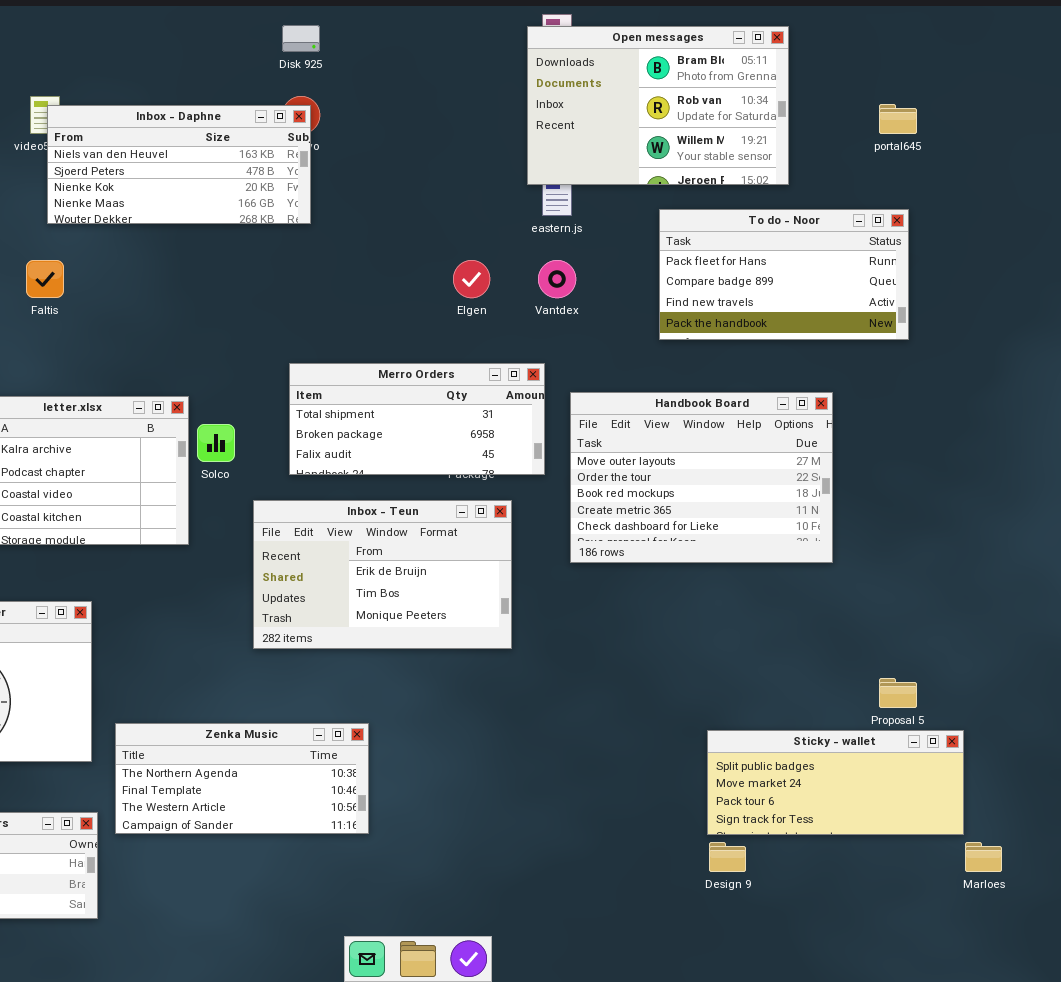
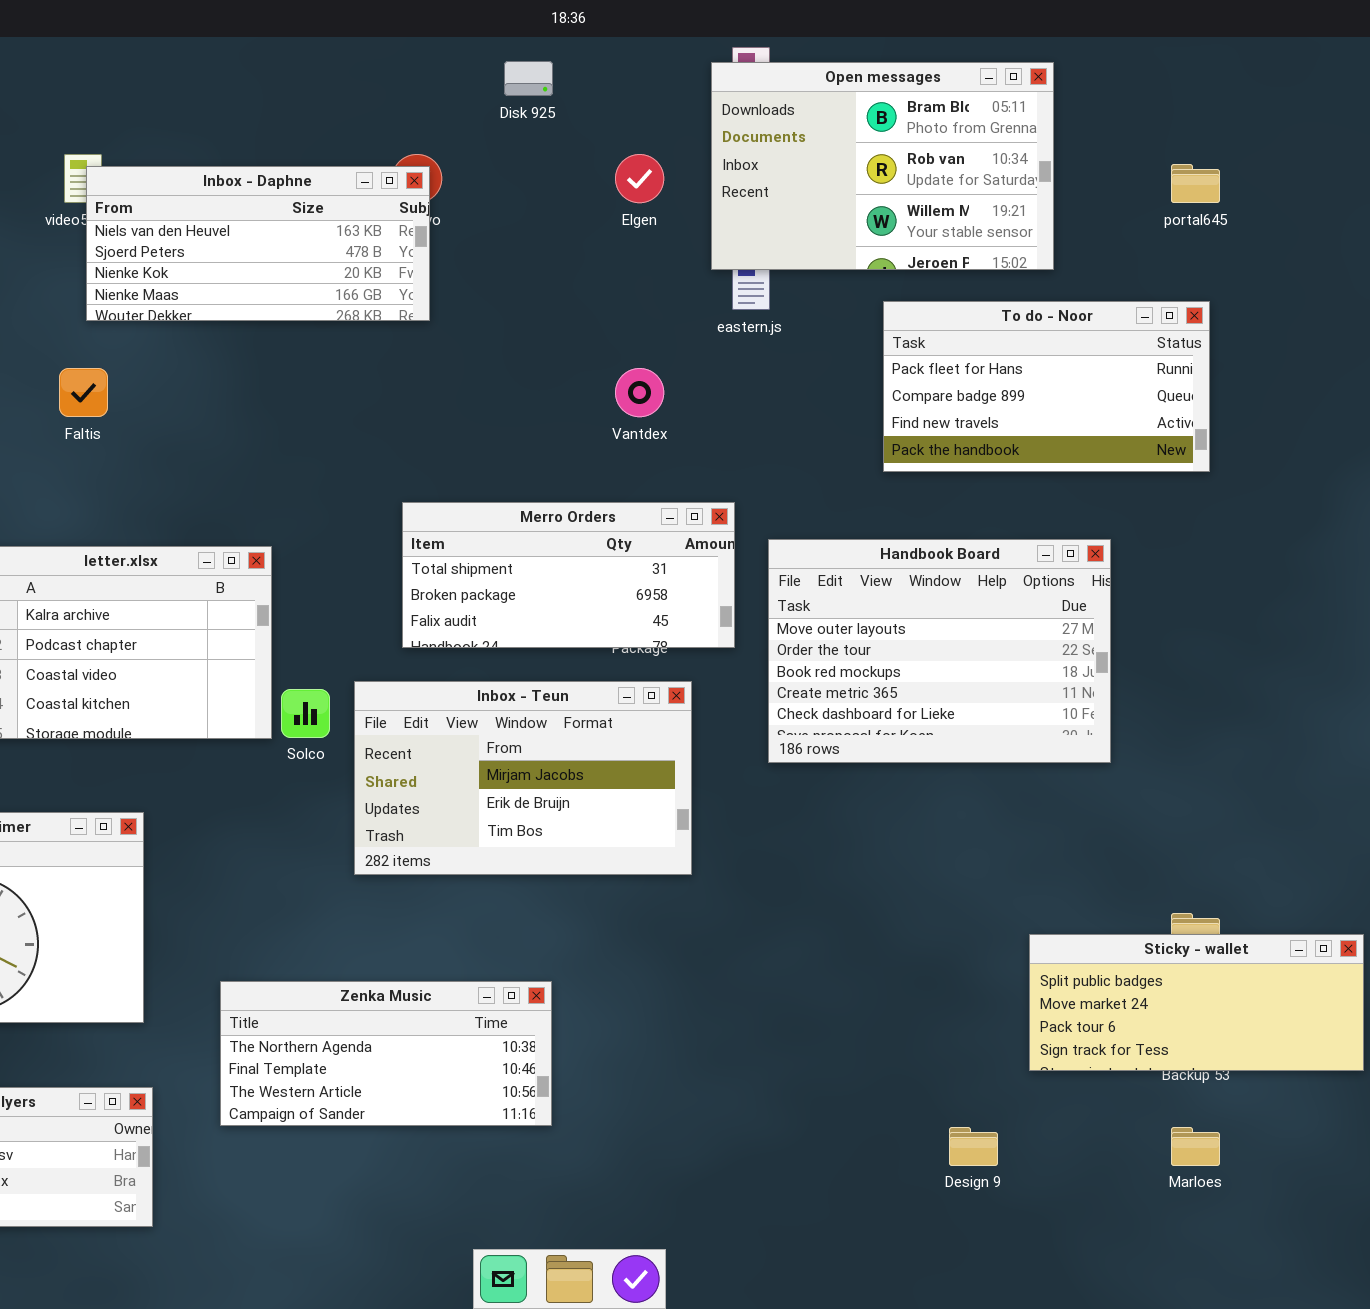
Disk 925: [282,25,320,52] -> [504,61,553,96], moved
Elgen: [453,260,490,298] -> [615,154,664,203], moved
Vantdex: [538,260,576,298] -> [615,368,664,417], moved
Solco: [197,424,235,462] -> [281,689,330,738], moved
Inbox - Teun: [253,500,512,649] -> [354,681,692,875], scrolled up 1 row
Zenka Music: [115,723,369,834] -> [220,981,552,1126], moved
Sticky - wallet: [707,730,964,835] -> [1029,934,1364,1071], moved
Marloes: [965,842,1002,872] -> [1171,1127,1220,1166], moved

